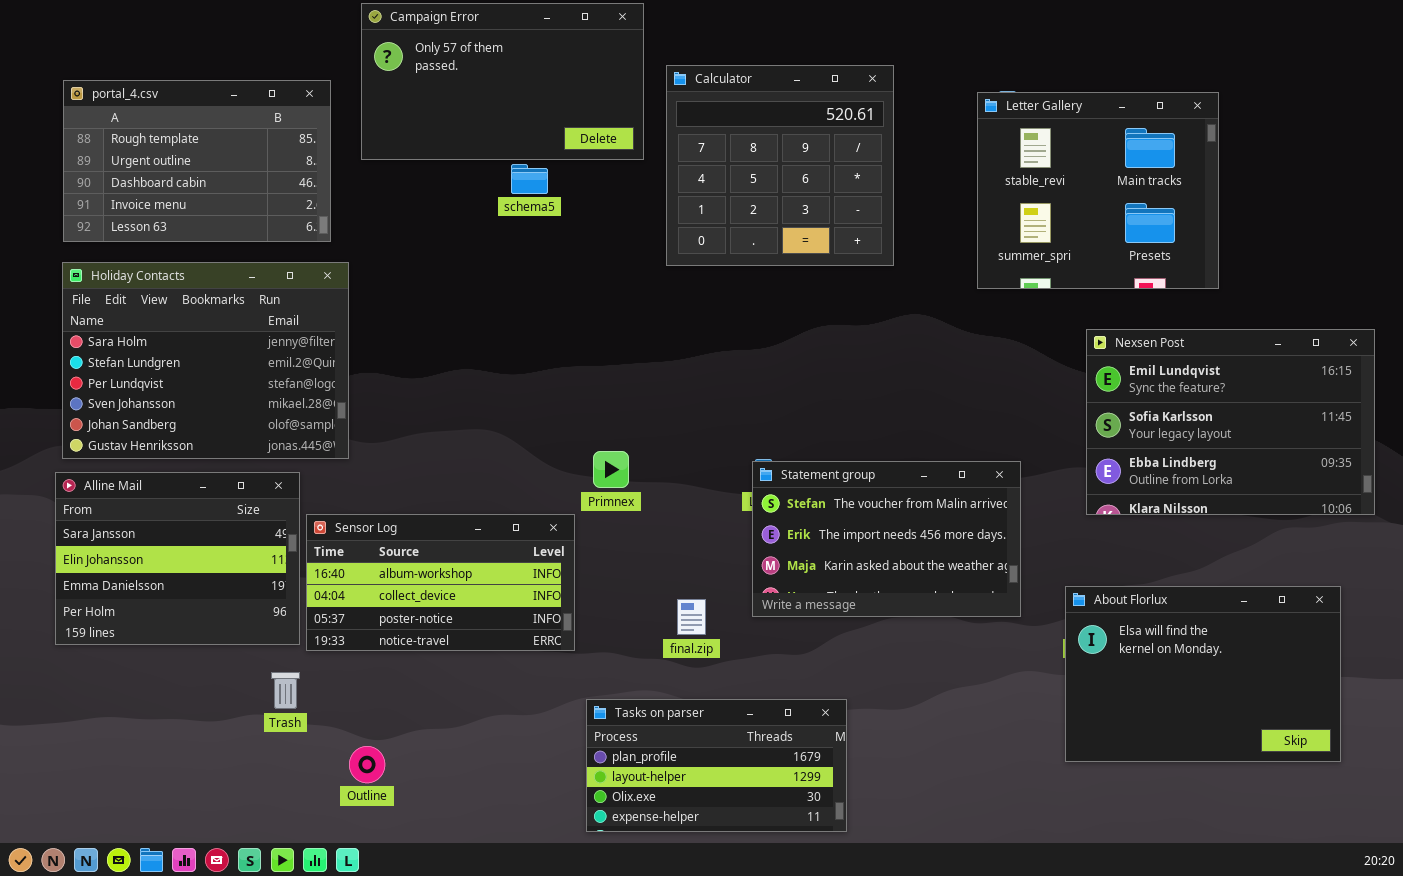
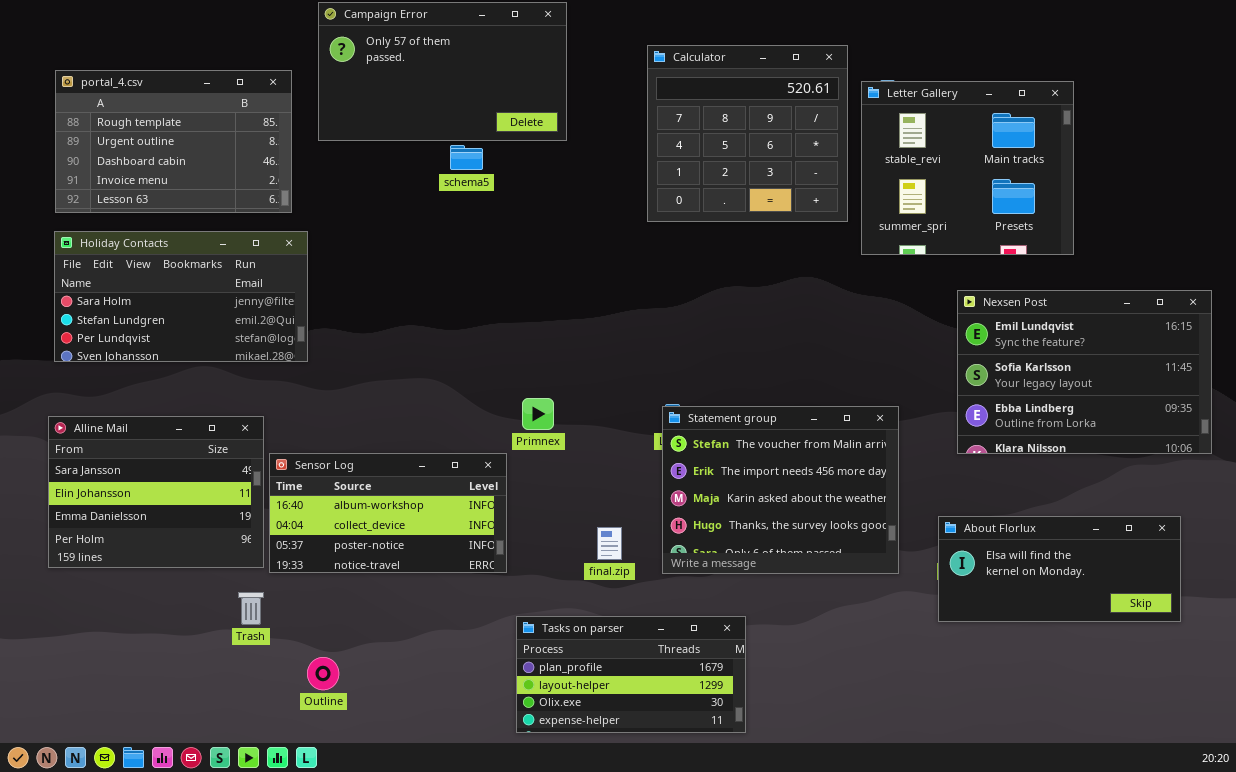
Calculator: [666,65,894,266] -> [647,45,848,222], moved
Holiday Contacts: [62,262,349,459] -> [54,231,308,362], resized
Statement group: [752,461,1021,617] -> [662,406,899,574], resized
About Florlux: [1065,586,1341,762] -> [938,516,1181,622], resized

